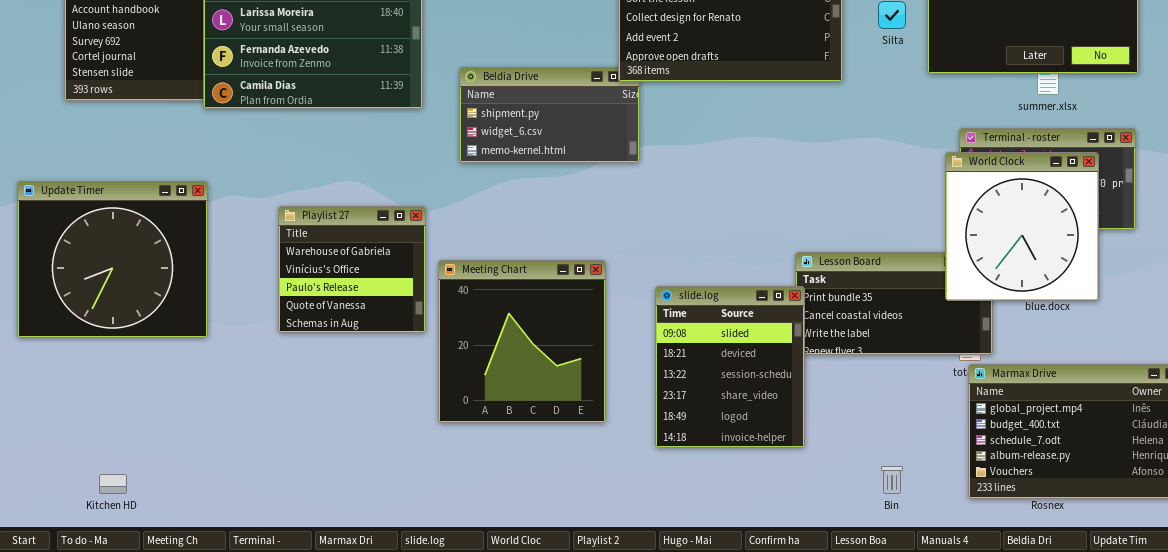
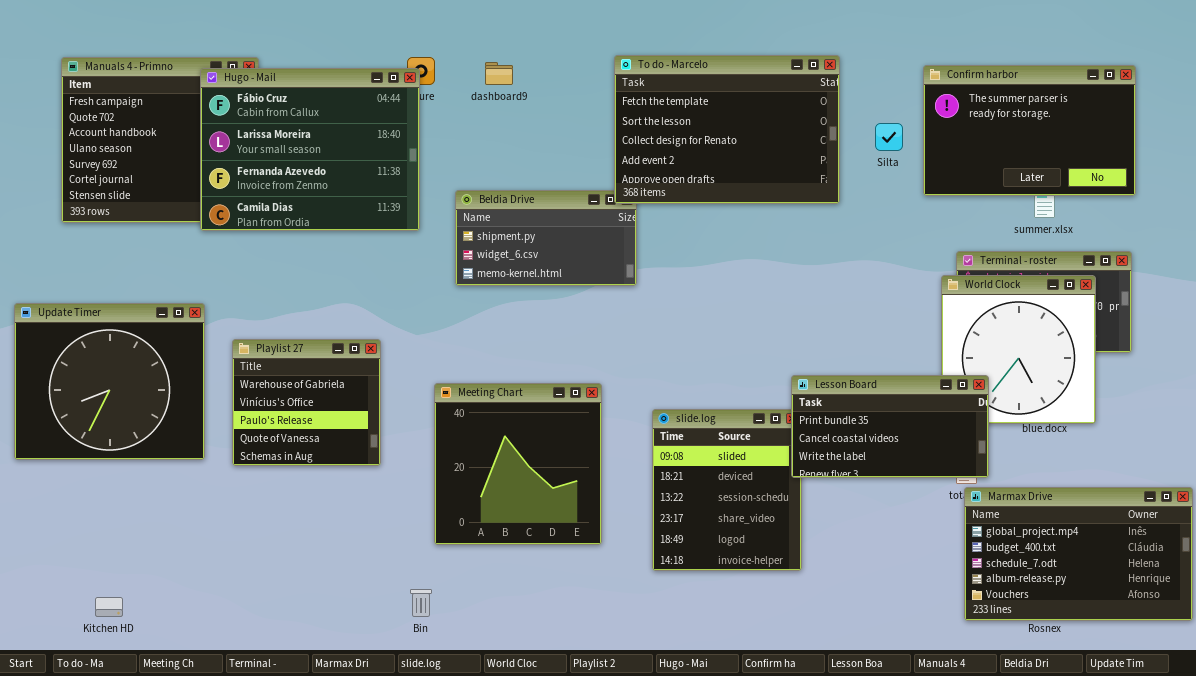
Playlist 27: [278,206,426,333] -> [232,339,381,466], moved
Lesson Board: [795,252,993,355] -> [791,375,989,478], raised
Bin: [881,466,903,494] -> [410,589,432,617], moved

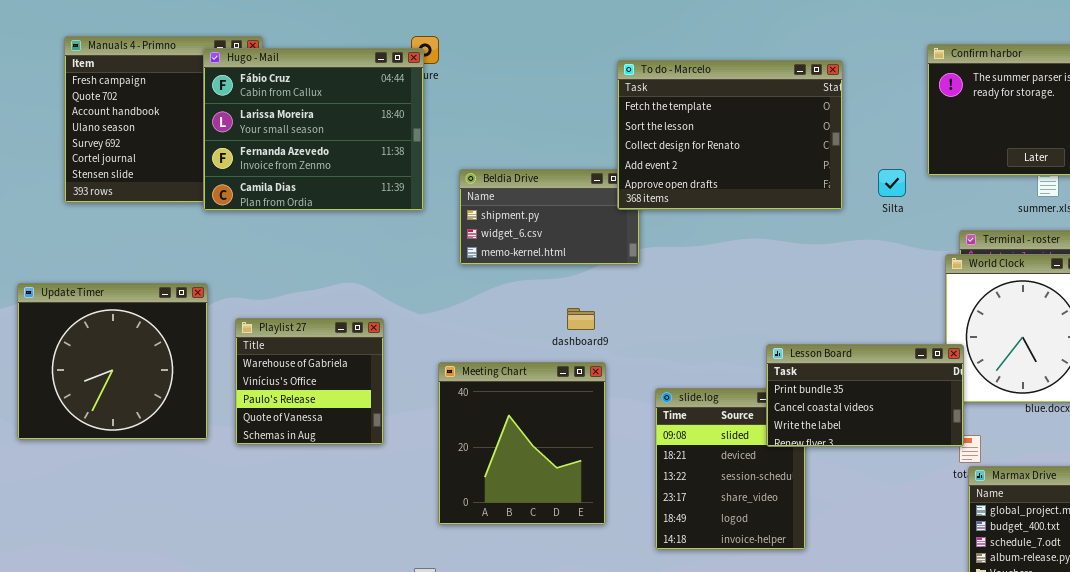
To do - Marcelo: [614,55,840,204] -> [617,60,843,210], moved
dashboard9: [485,62,513,85] -> [567,308,595,330], moved
Silta: [875,123,903,151] -> [878,169,906,197], moved
Lesson Board: [791,375,989,478] -> [766,344,964,447], moved

